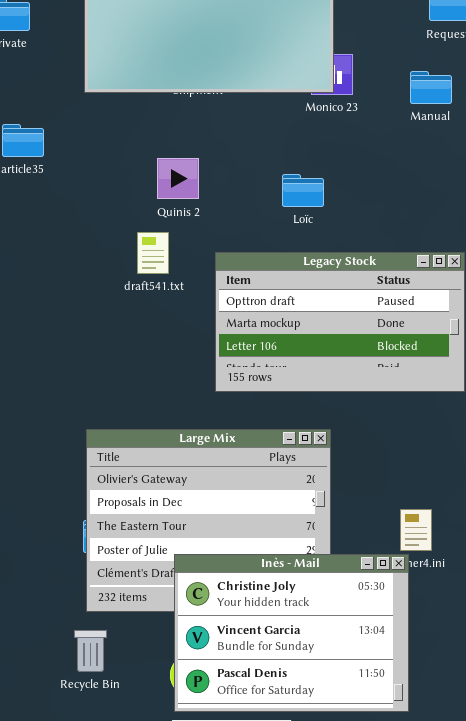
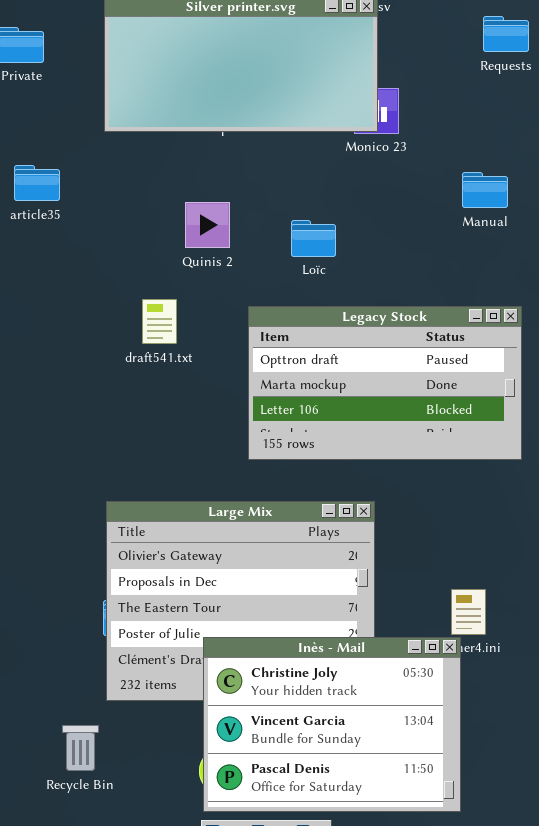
Manual: [410,71,452,104] -> [462,172,508,208], moved
Loïc: [282,174,324,207] -> [291,220,336,257], moved
draft541.txt: [137,232,169,274] -> [142,299,177,344], moved
Recycle Bin: [74,630,107,672] -> [62,725,99,771], moved

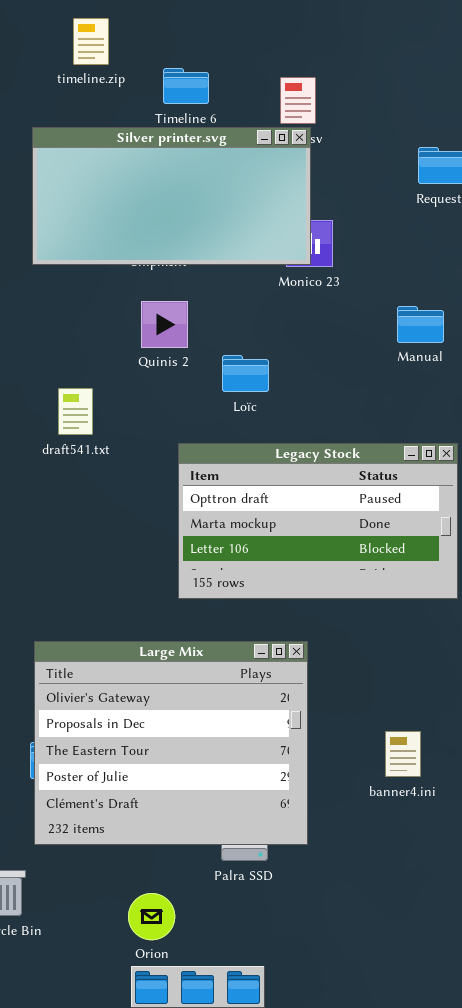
Quinis 2: [185,202,230,248] -> [141,301,188,348], moved
draft541.txt: [142,299,177,344] -> [58,388,93,435], moved
Inès - Mail: [203,637,461,812] -> none, closed

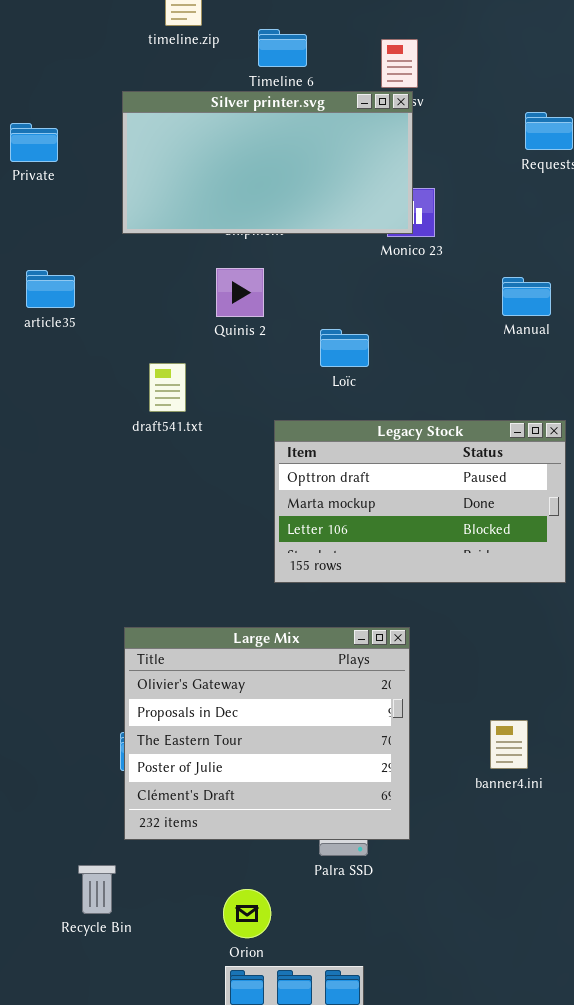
Quinis 2: [141,301,188,348] -> [216,268,264,317], moved

